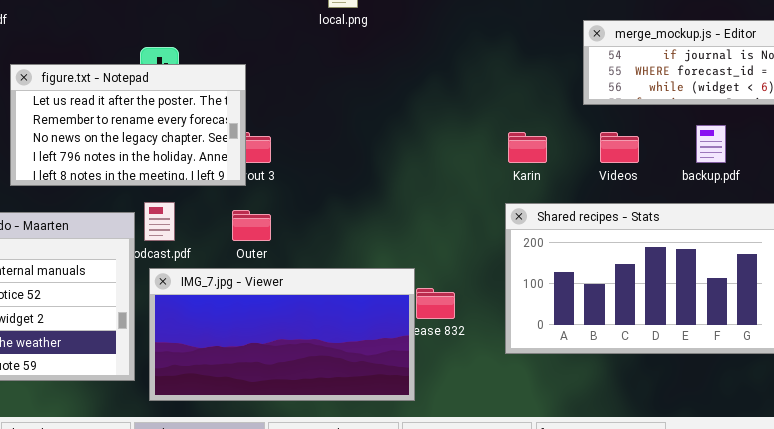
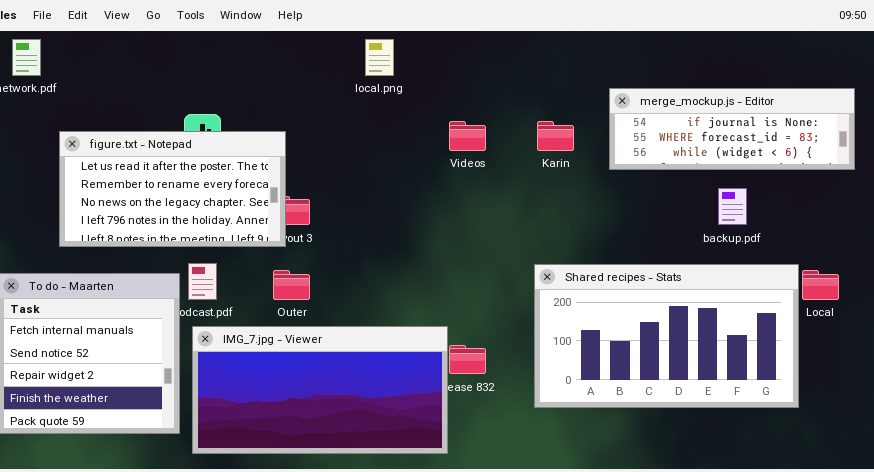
Karin: [508,132,547,163] -> [537,121,574,151], moved
Videos: [600,132,639,163] -> [449,121,486,151], moved

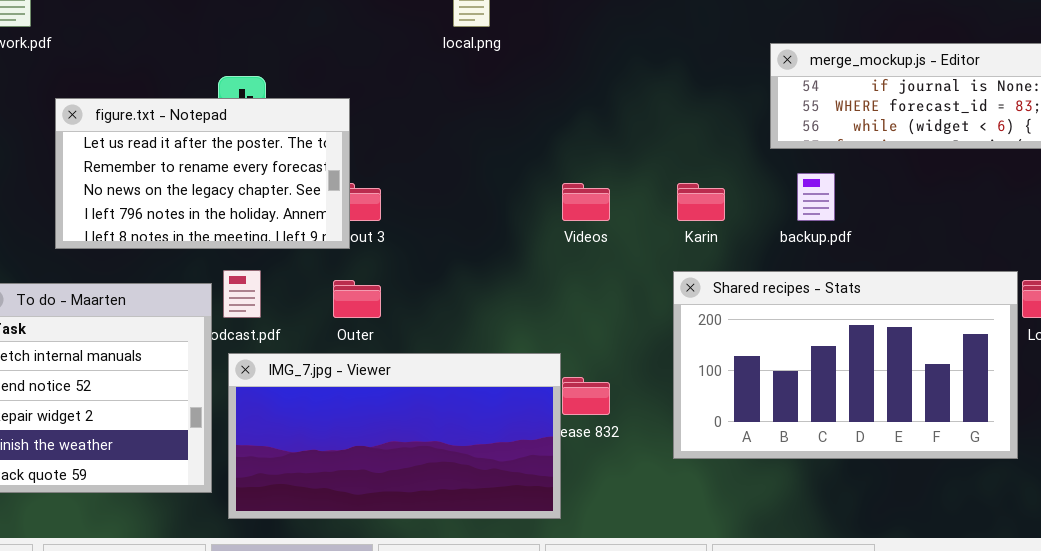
Videos: [449,121,486,151] -> [562,183,610,221], moved
Karin: [537,121,574,151] -> [677,183,725,221], moved
backup.pdf: [718,188,747,225] -> [797,173,835,221], moved

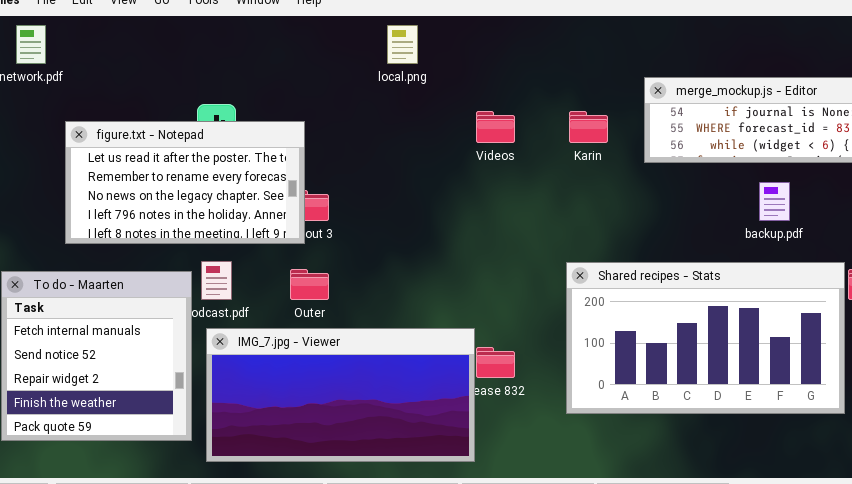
backup.pdf: [797,173,835,221] -> [759,182,790,221], moved
Videos: [562,183,610,221] -> [476,111,515,143], moved
Karin: [677,183,725,221] -> [569,111,608,143], moved

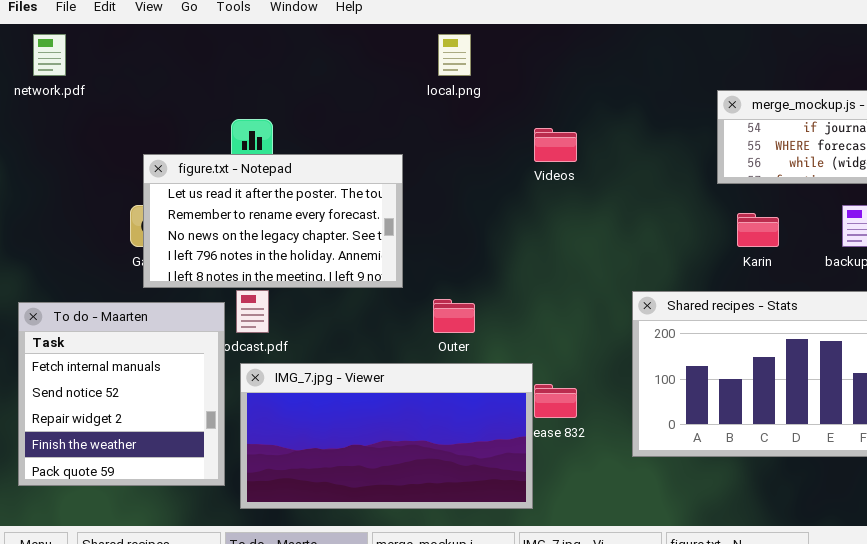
Karin: [569,111,608,143] -> [737,213,779,247], moved
figure.txt - Notepad: [65,121,305,244] -> [143,154,403,288], moved
Outer: [290,269,329,300] -> [433,299,475,333], moved

